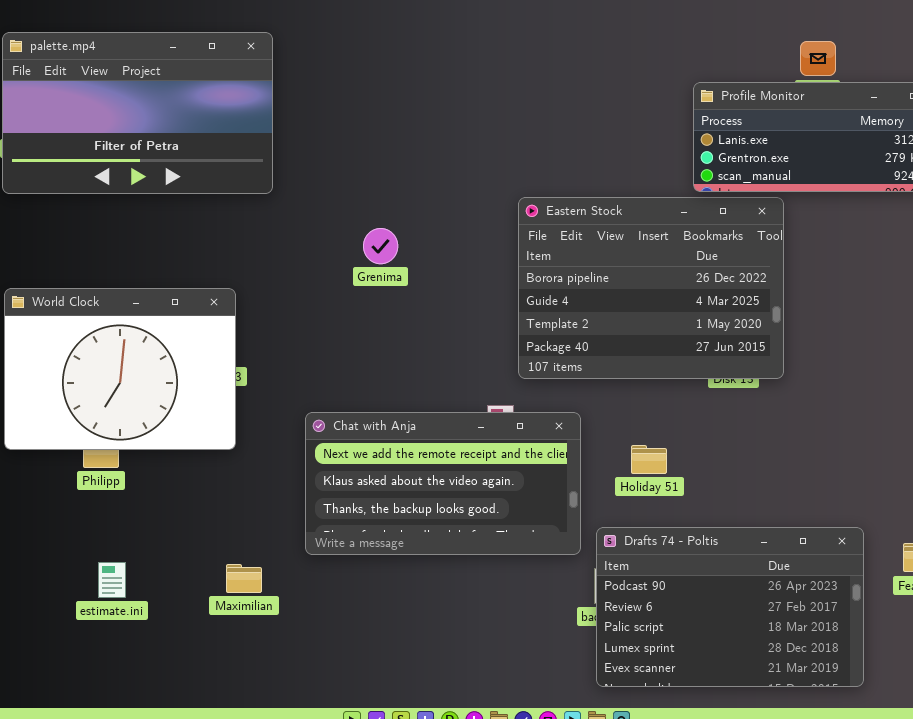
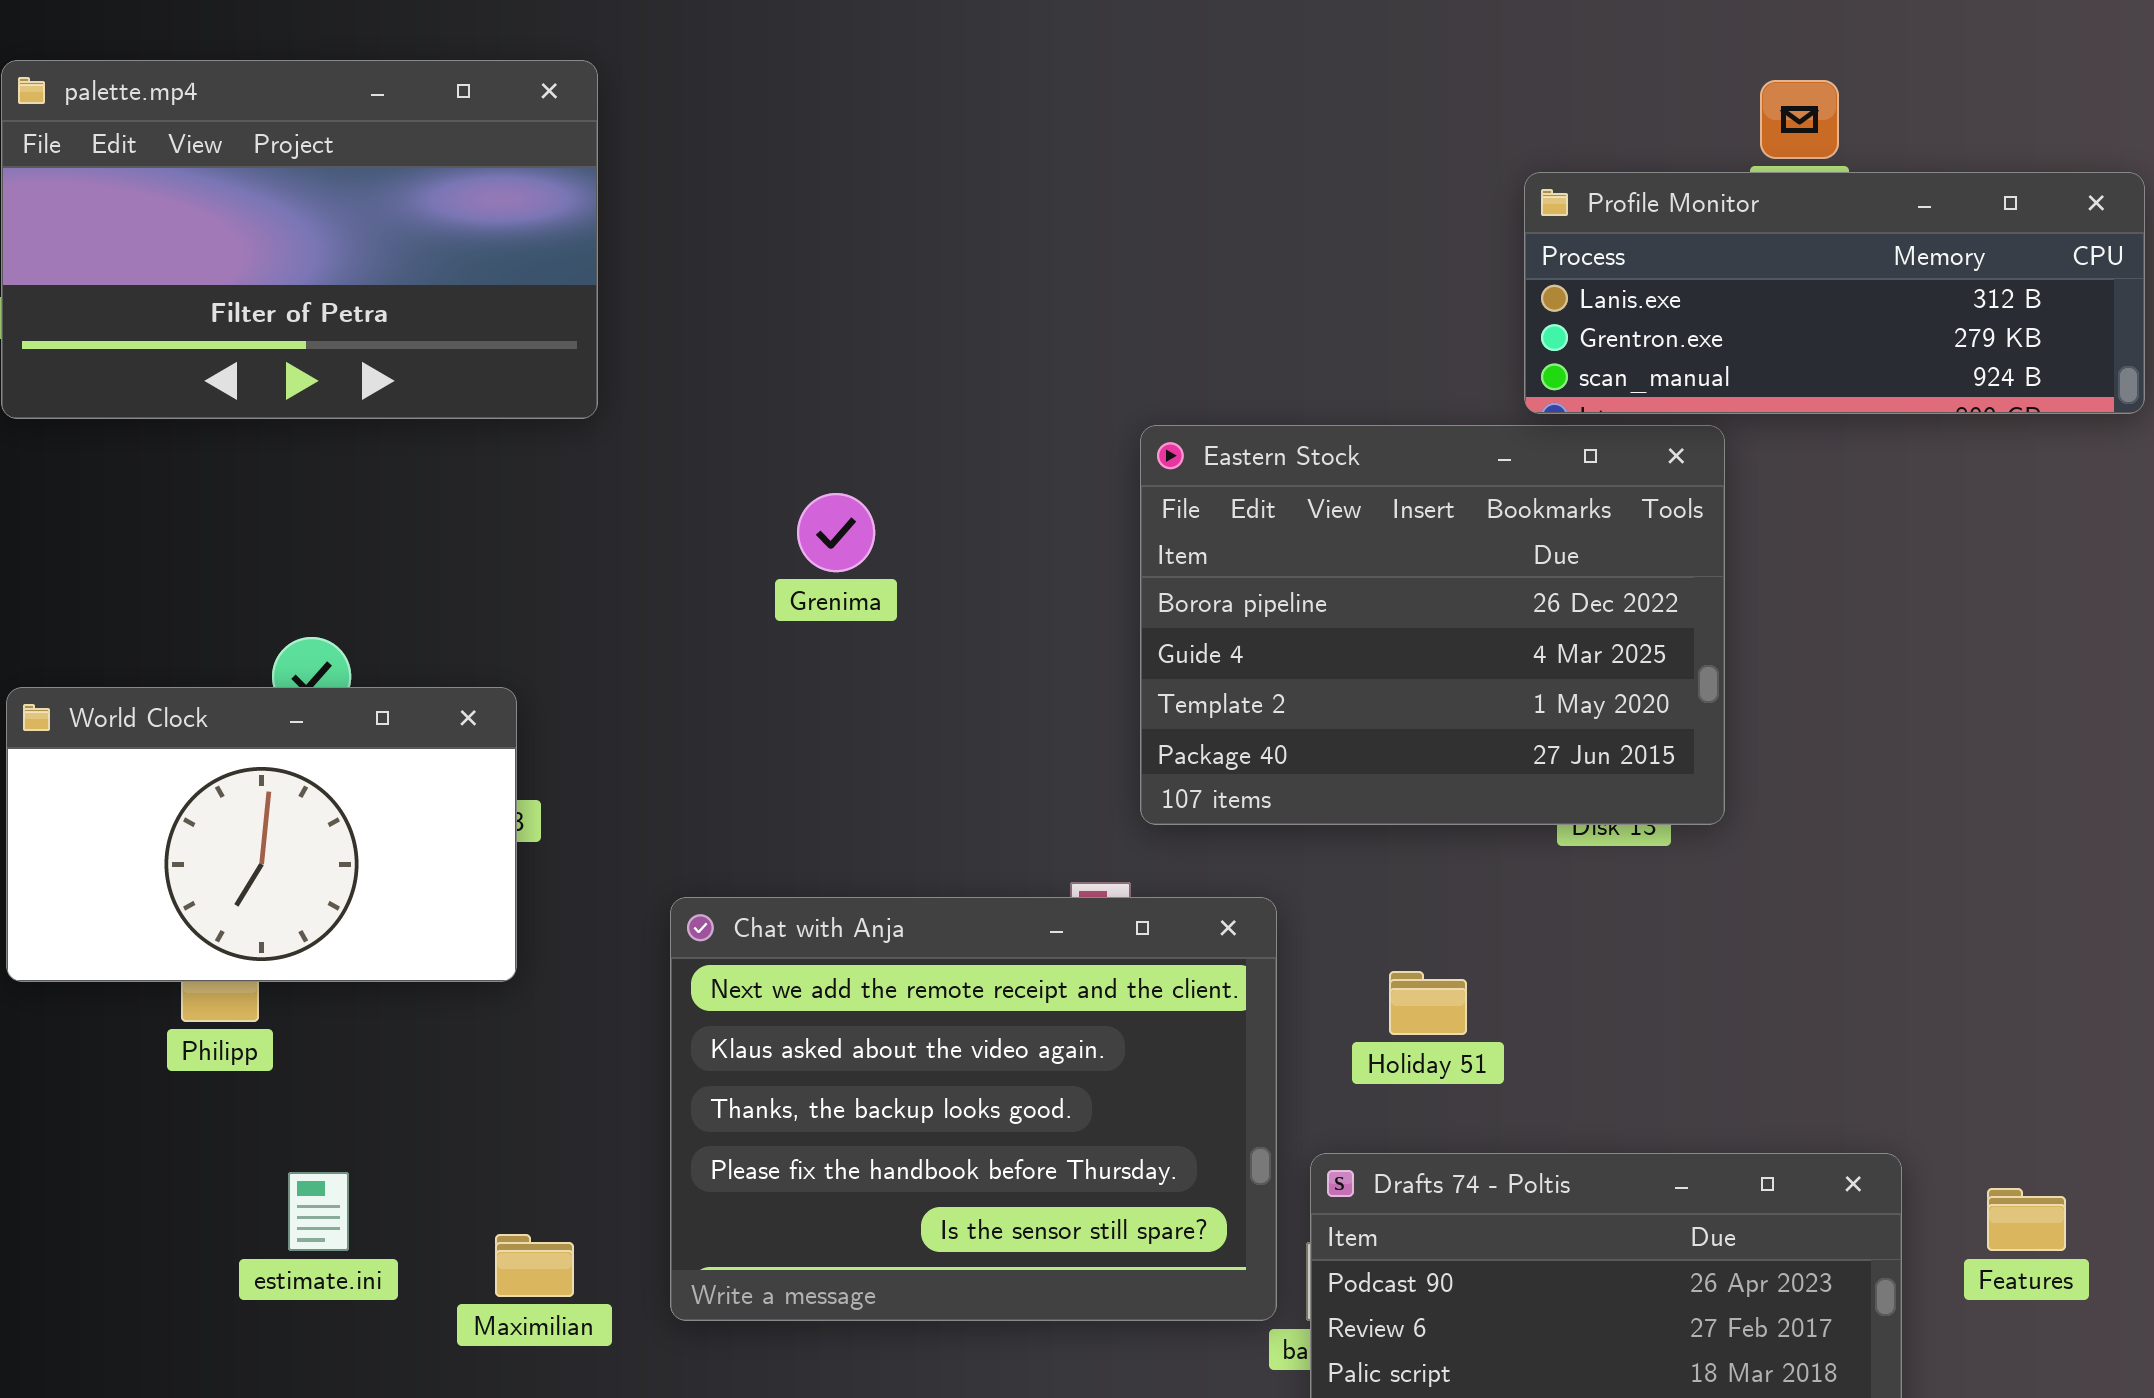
World Clock: [4,288,236,450] -> [6,687,517,982], resized
Chat with Anja: [305,412,581,555] -> [670,897,1277,1321], resized
estimate.ini: [98,562,126,598] -> [288,1172,349,1251], moved

